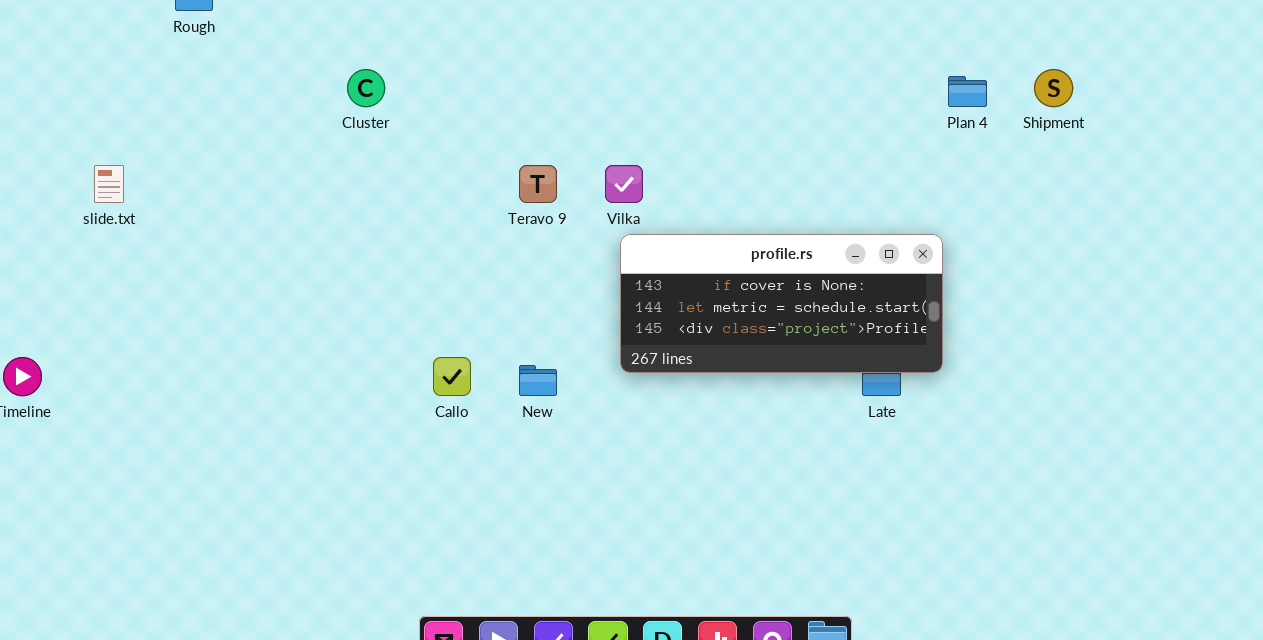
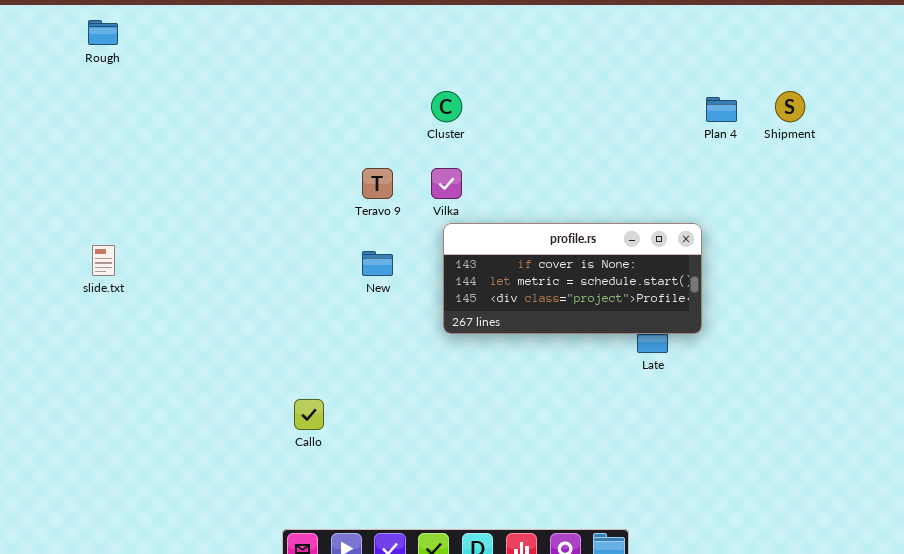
Cluster: [347,69,385,107] -> [431,91,462,122], moved
slide.txt: [94,165,124,203] -> [92,245,115,276], moved
Callo: [433,357,471,396] -> [294,399,324,430], moved
New: [519,365,557,396] -> [362,251,393,276], moved

